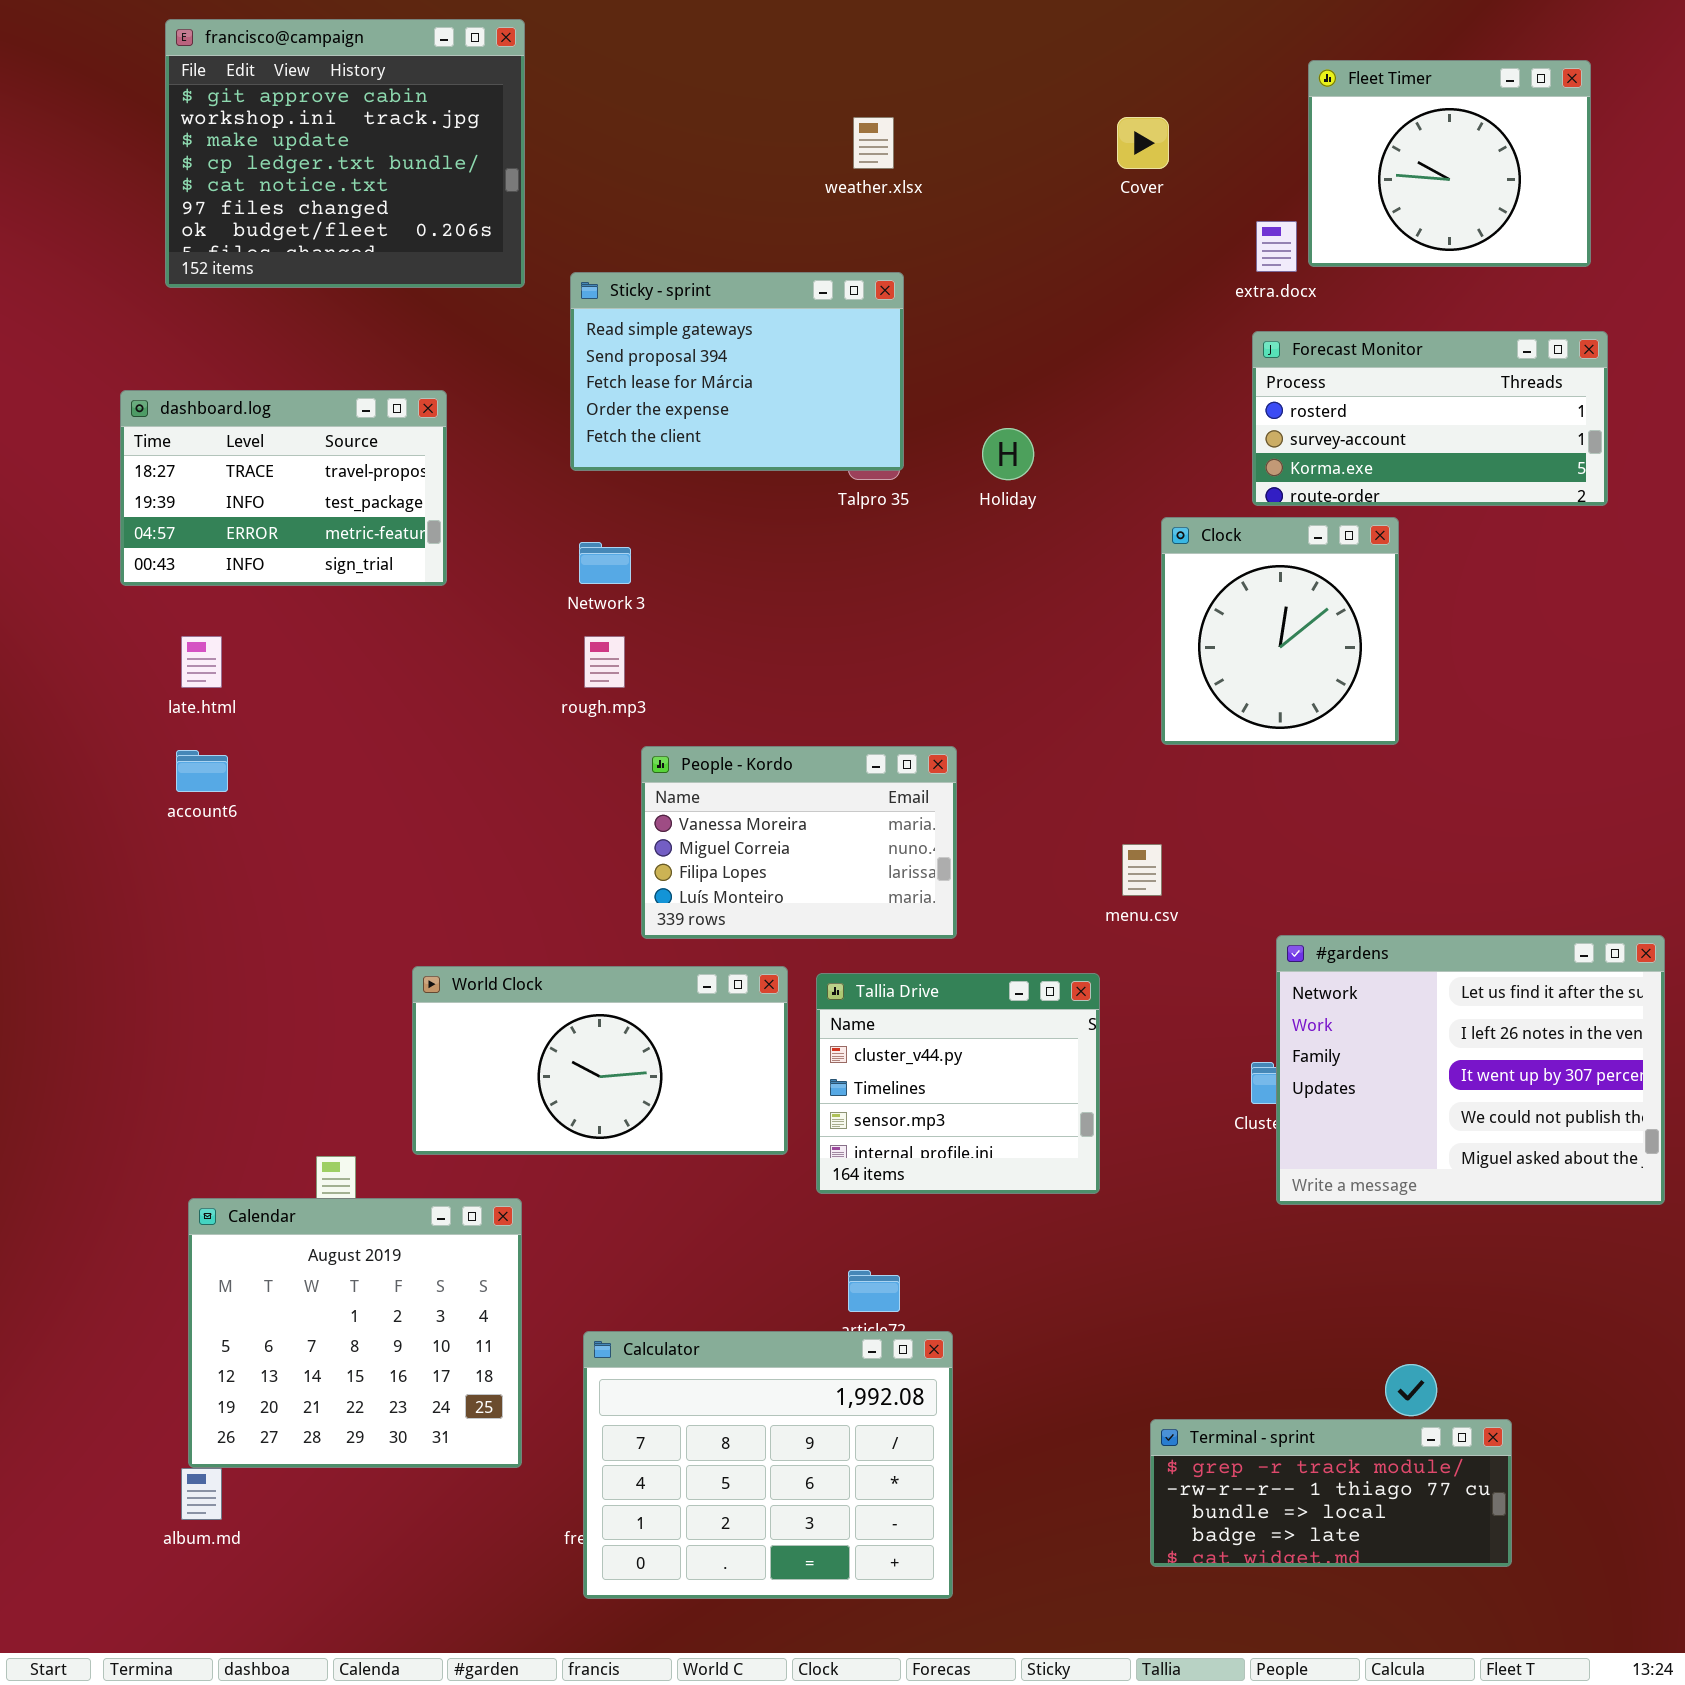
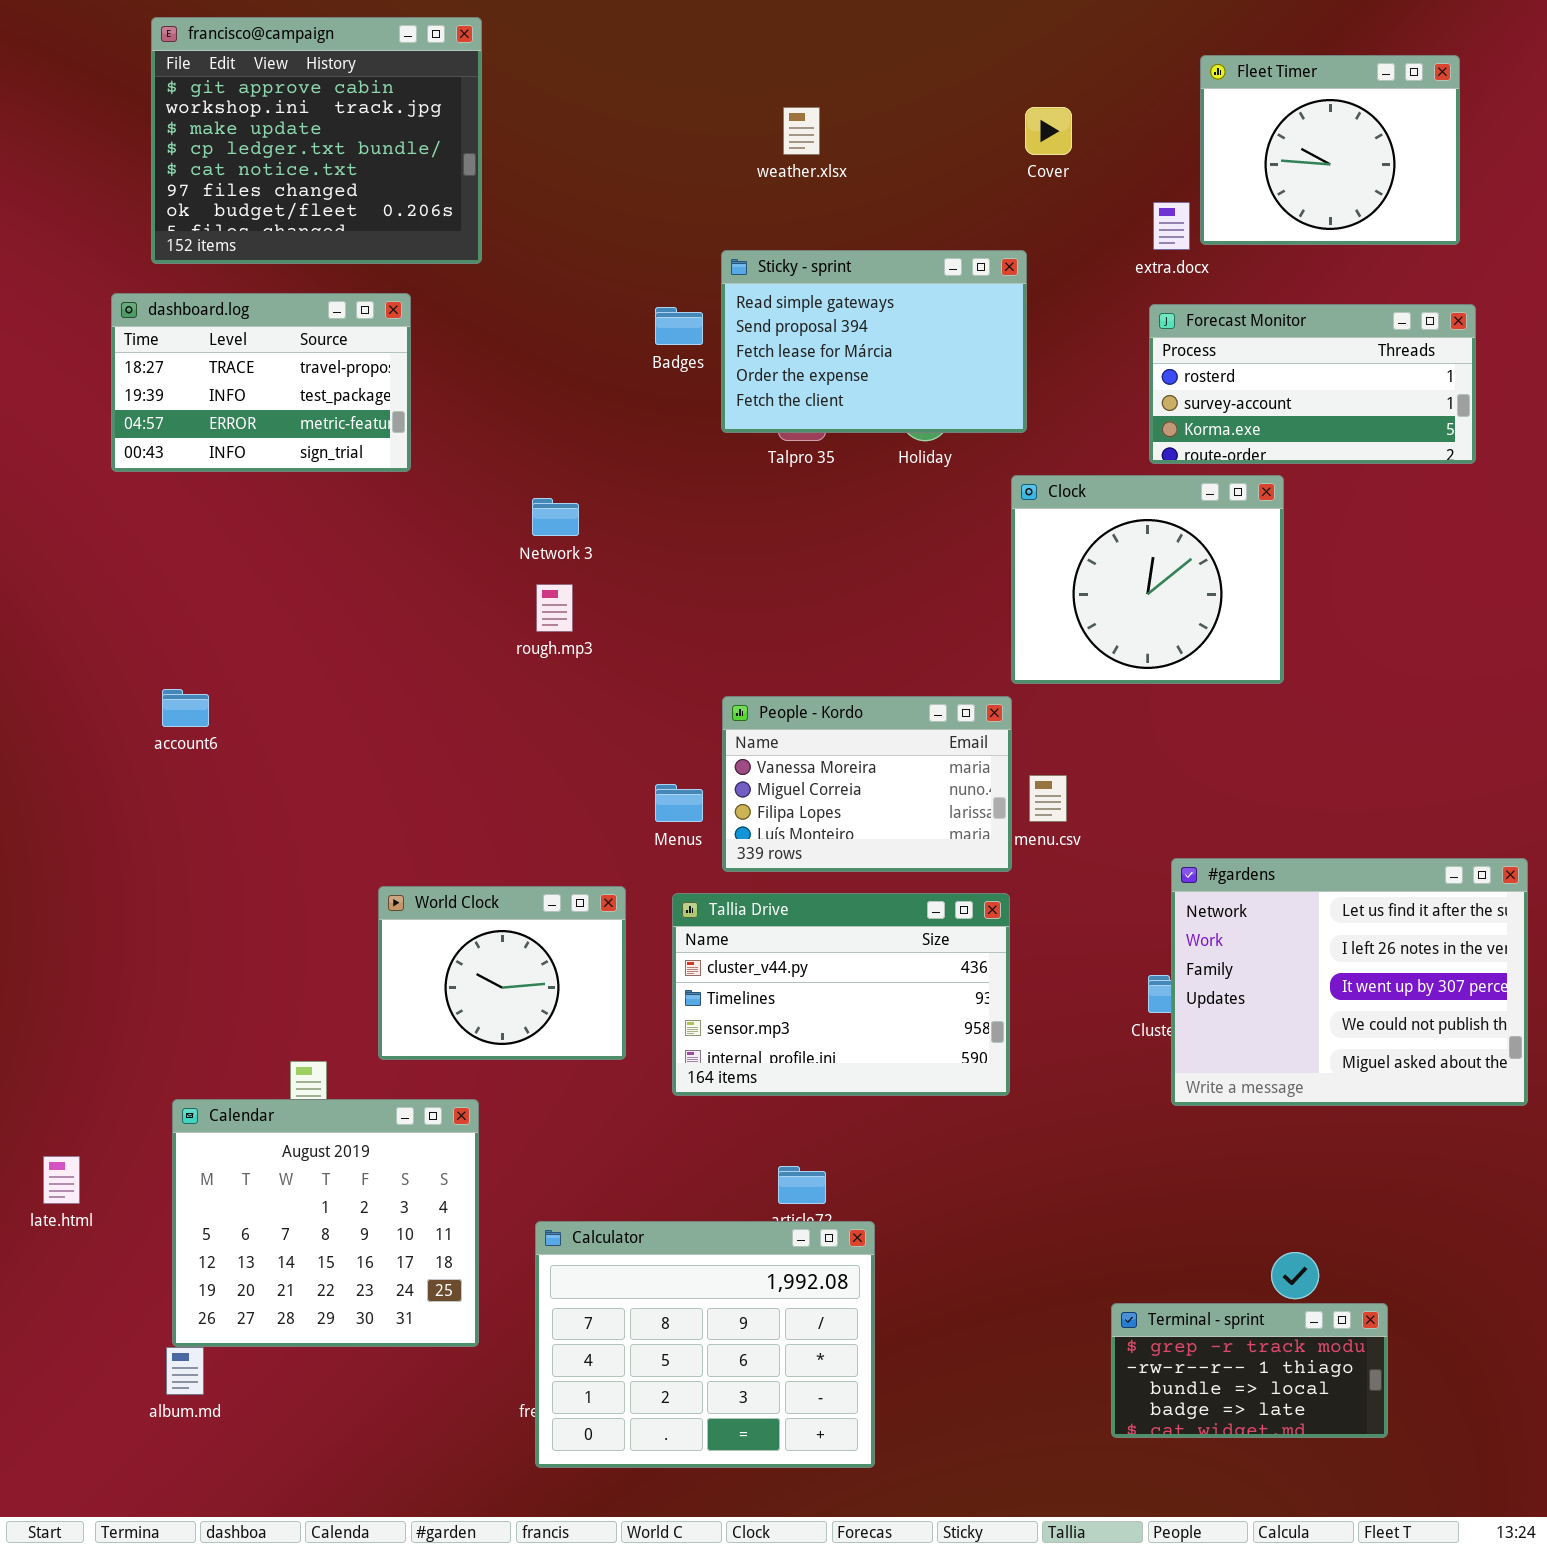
Sticky - sprint: [570,272,904,471] -> [721,250,1027,433], moved
dashboard.log: [120,390,447,586] -> [111,293,411,472], moved
Clock: [1161,517,1399,745] -> [1011,475,1284,684], resized
late.html: [181,636,222,688] -> [43,1156,80,1204], moved
People - Kordo: [641,746,957,939] -> [722,696,1012,872], moved
World Clock: [412,966,788,1155] -> [378,886,626,1060], resized
Tallia Drive: [816,973,1100,1194] -> [672,893,1010,1096], resized
Terminal - sprint: [1150,1419,1512,1567] -> [1111,1303,1388,1438], resized

